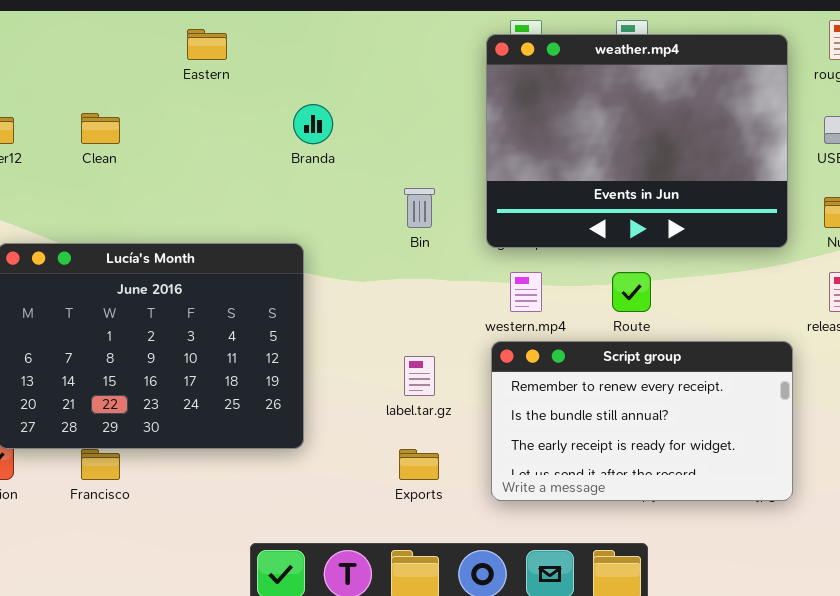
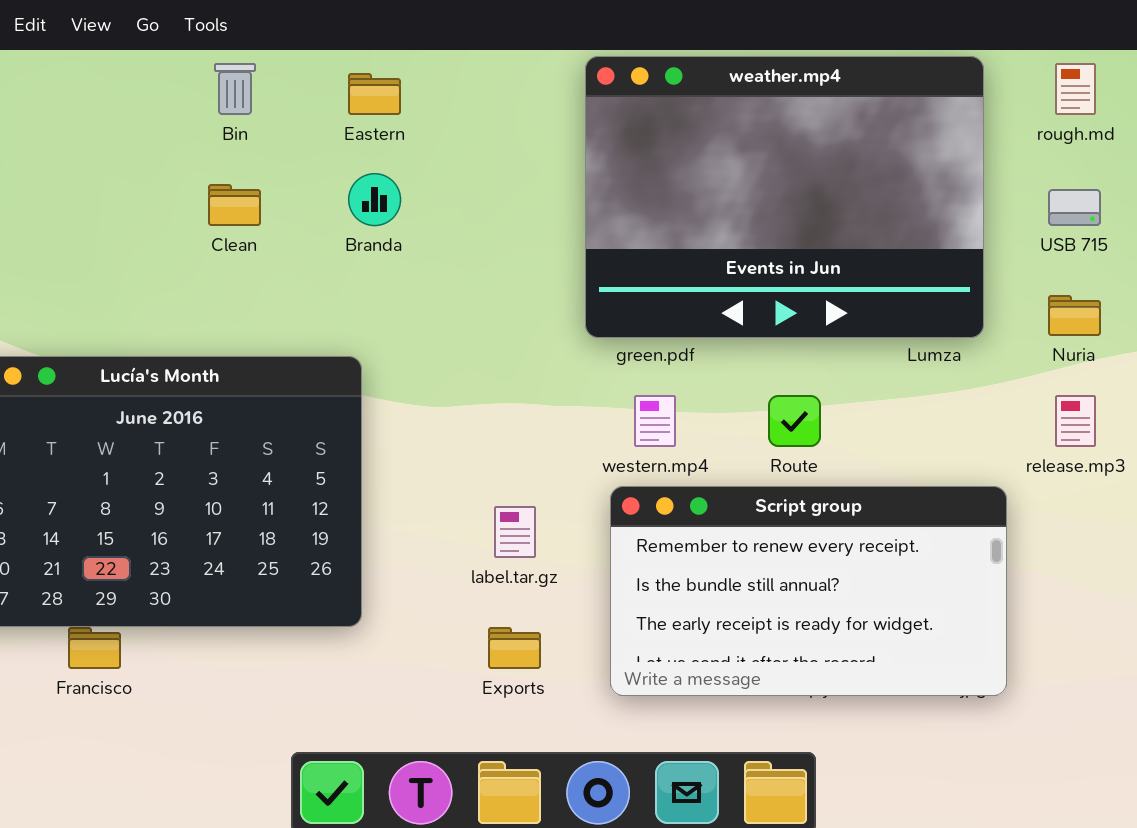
Eastern: [187,29,227,60] -> [348,73,401,115], moved
weather.mp4: [486,34,788,248] -> [585,56,984,338], moved
Clean: [81,113,120,144] -> [208,184,261,226], moved
Bin: [404,188,435,228] -> [214,63,256,115], moved

